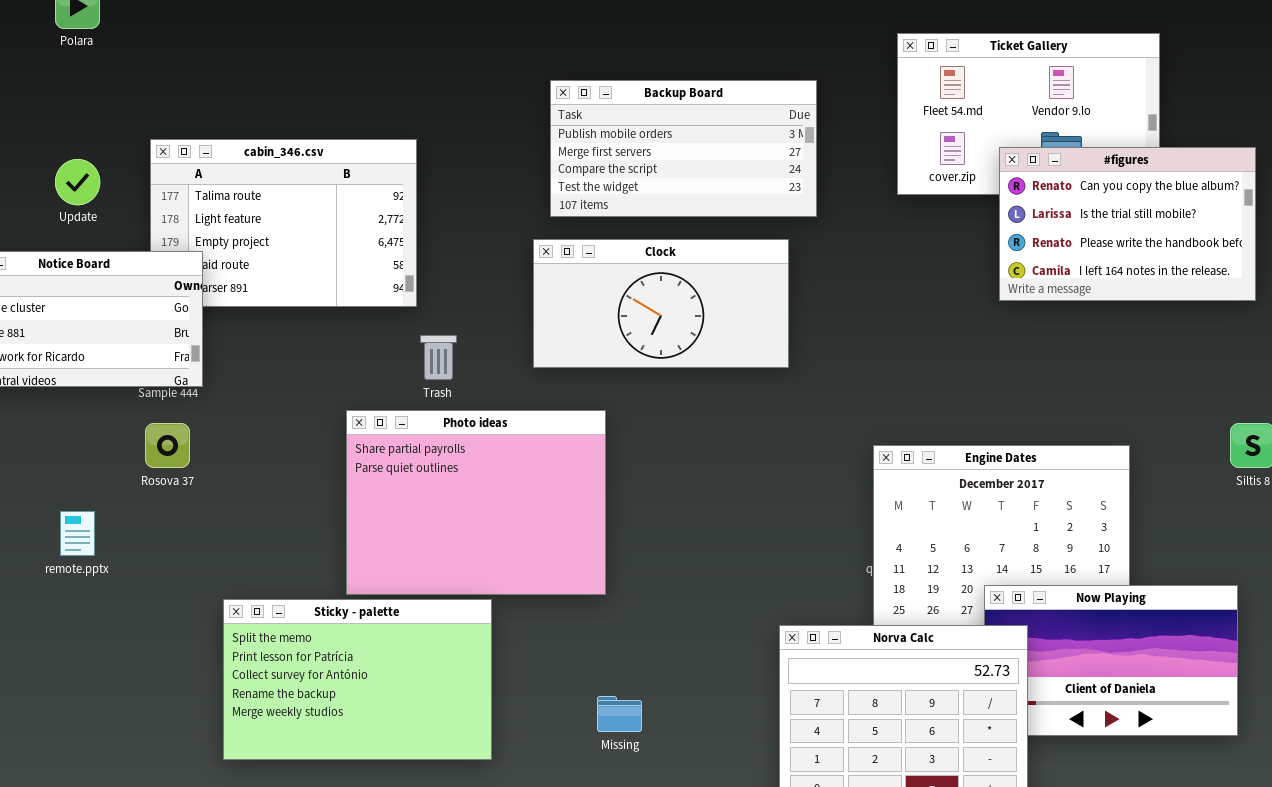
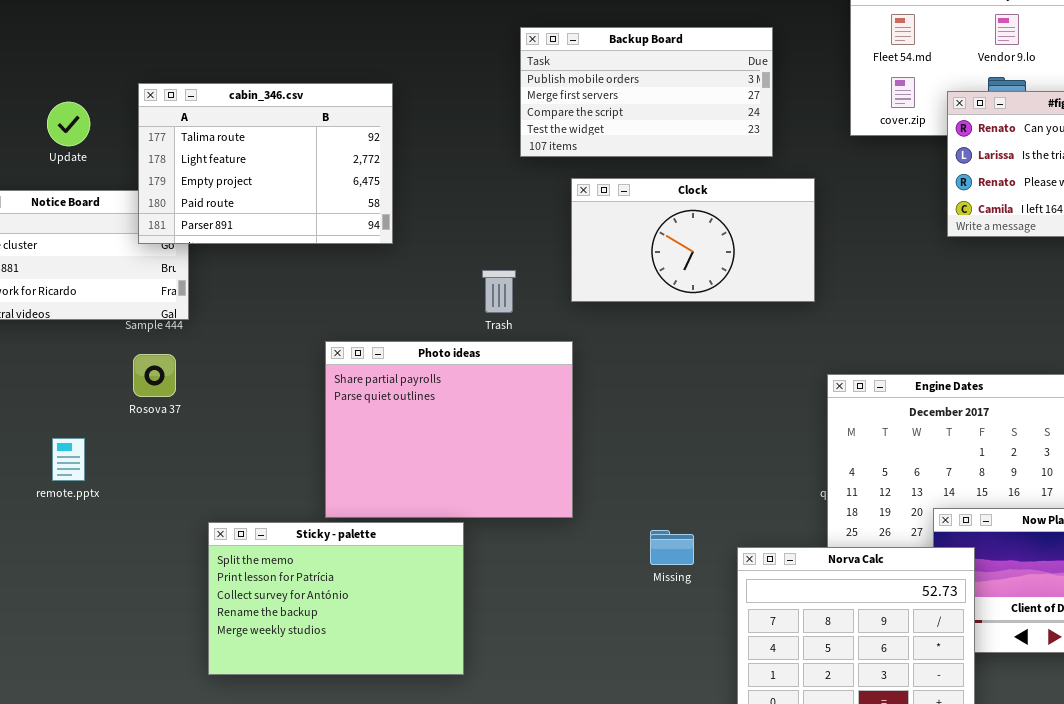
cabin_346.csv: [150,139,417,307] -> [138,83,393,244], raised
Clock: [533,239,789,368] -> [571,178,815,302], moved
Trash: [420,335,457,380] -> [482,270,516,313], moved
Missing: [597,696,642,732] -> [650,530,694,565], moved

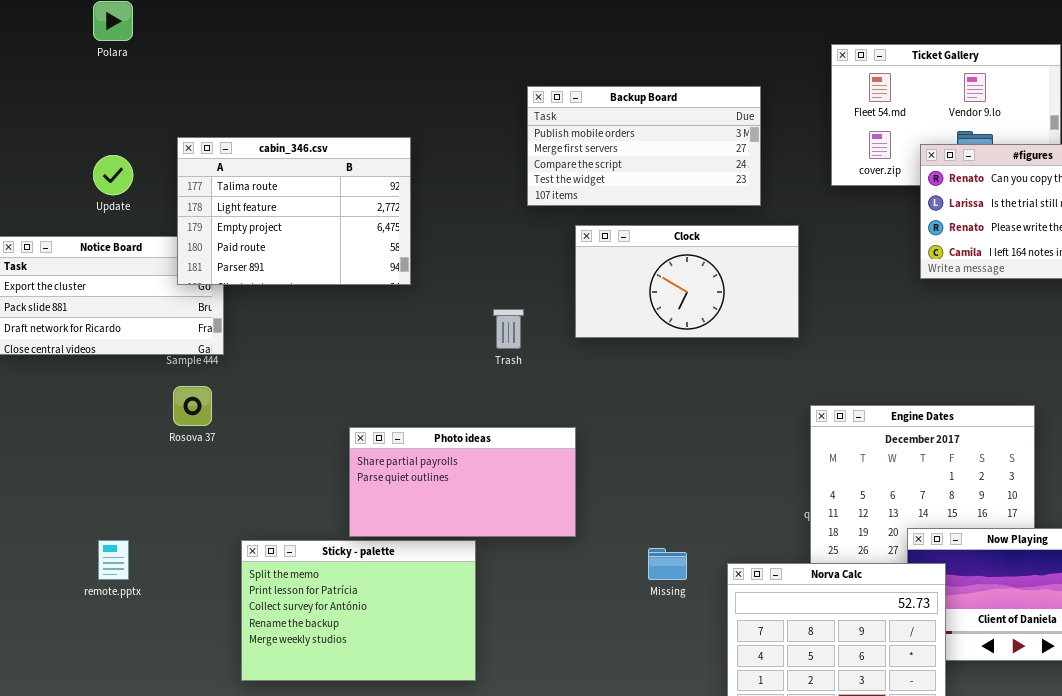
Photo ideas: [325,341,573,518] -> [349,427,576,537], resized
remote.pptx: [52,438,85,481] -> [98,540,129,580], moved

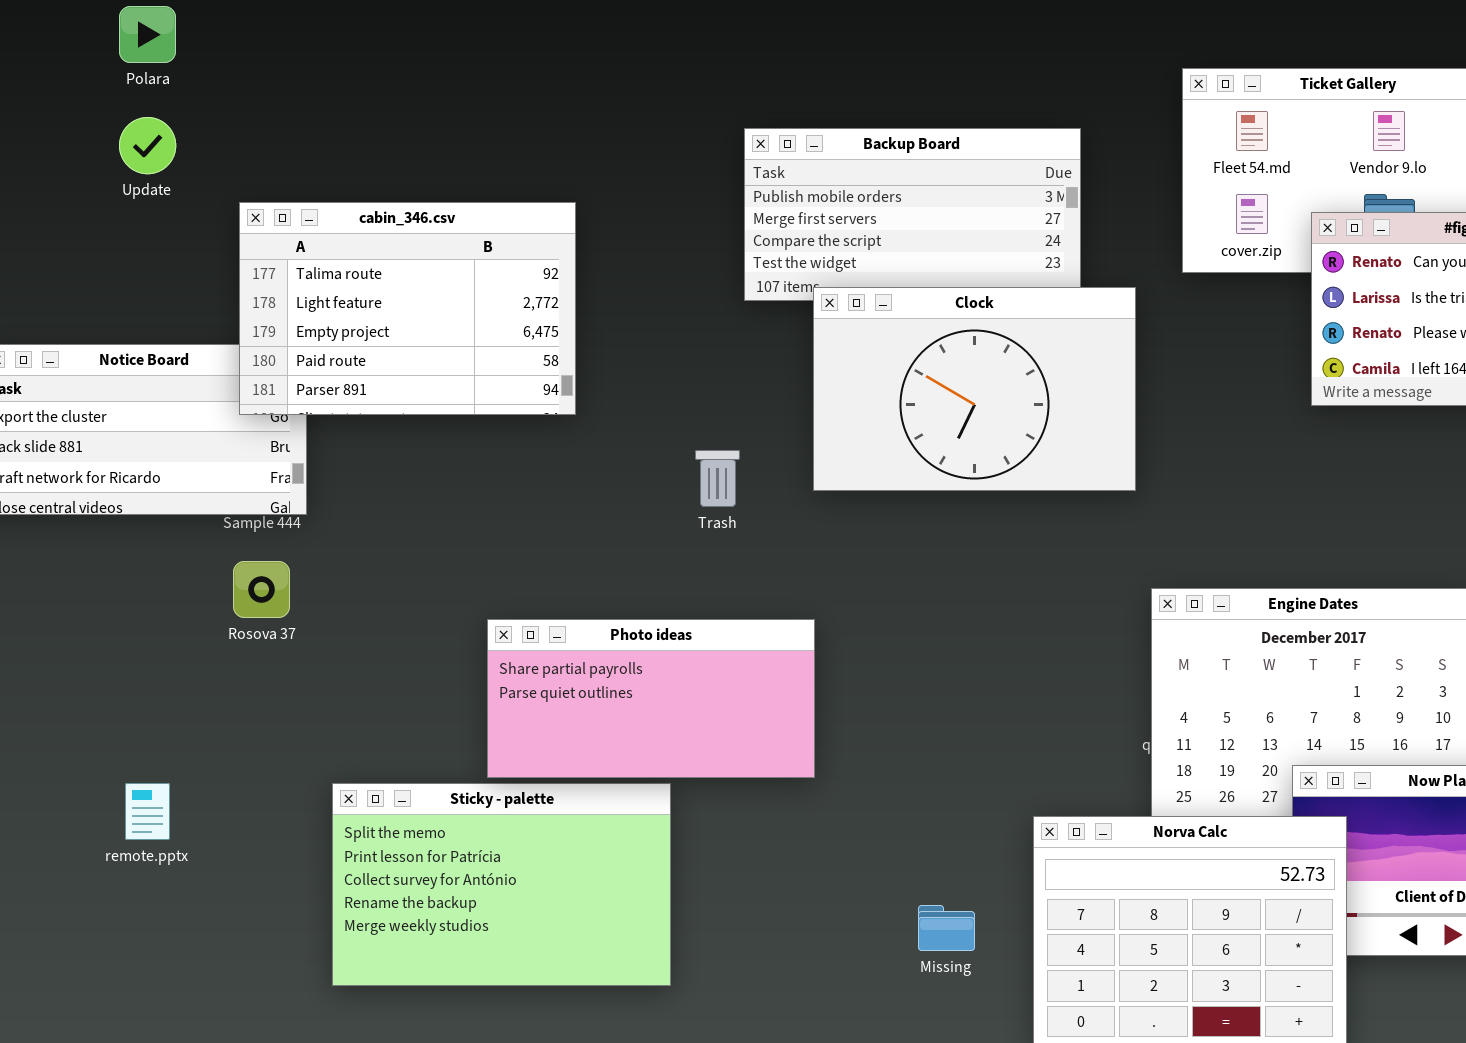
Update: [93,155,133,195] -> [119,117,176,174], moved
Clock: [575,225,799,338] -> [813,287,1136,491], resized
Missing: [648,548,687,580] -> [918,905,975,951], moved

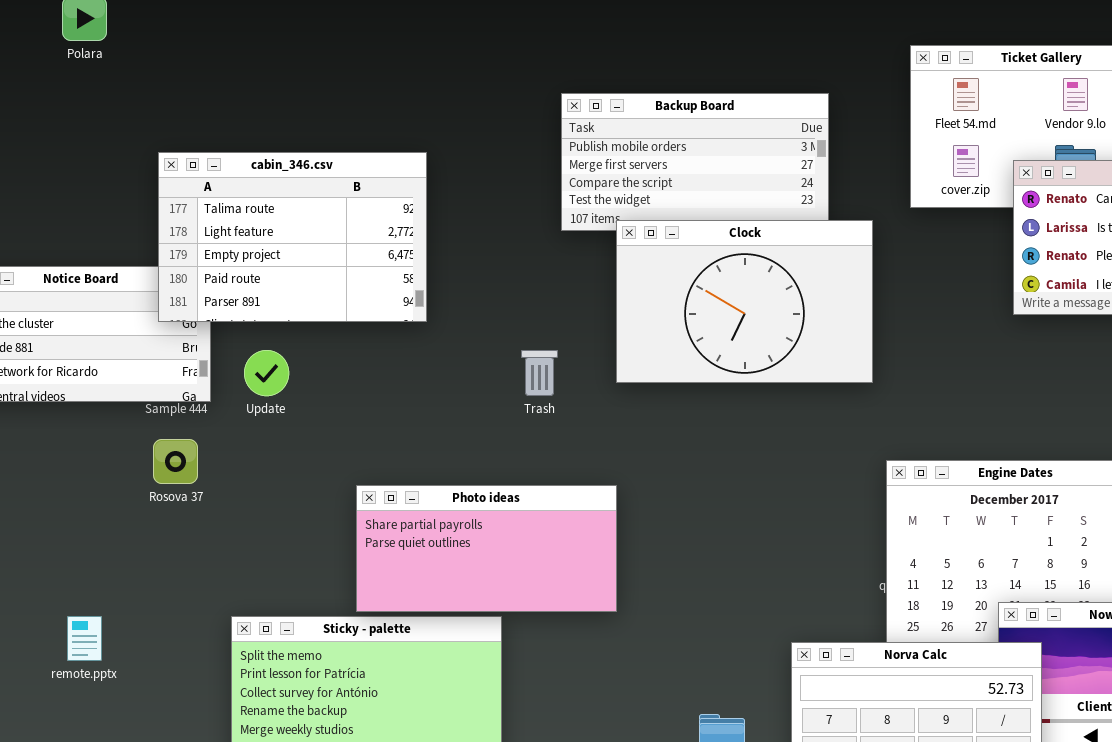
Update: [119,117,176,174] -> [244,350,289,396], moved

